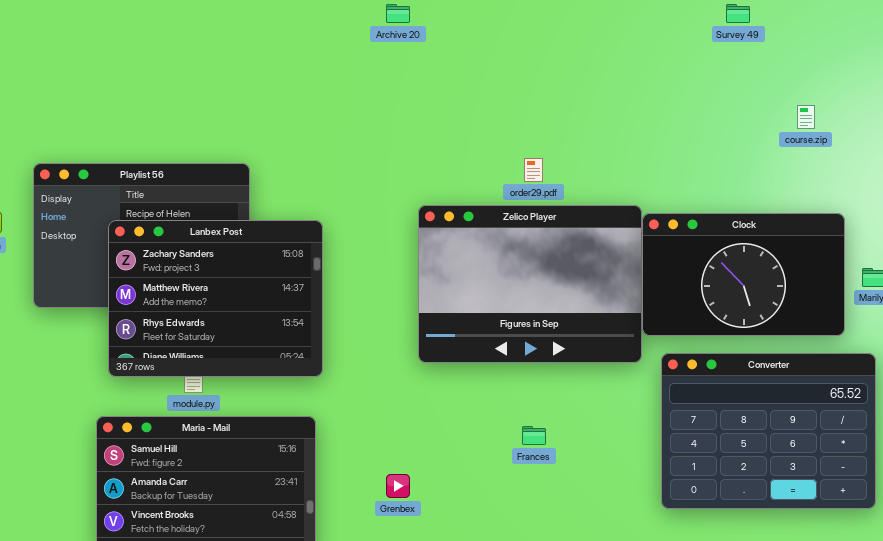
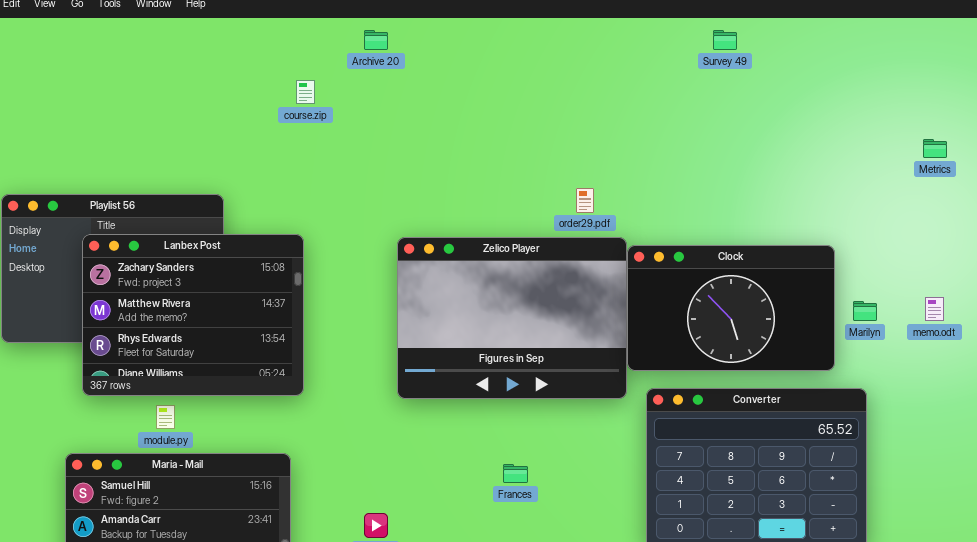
course.zip: [797,105,815,129] -> [296,80,315,104], moved
order29.pdf: [524,158,543,182] -> [576,188,594,213], moved
Lanbex Post: [108,220,323,377] -> [82,234,304,396], moved

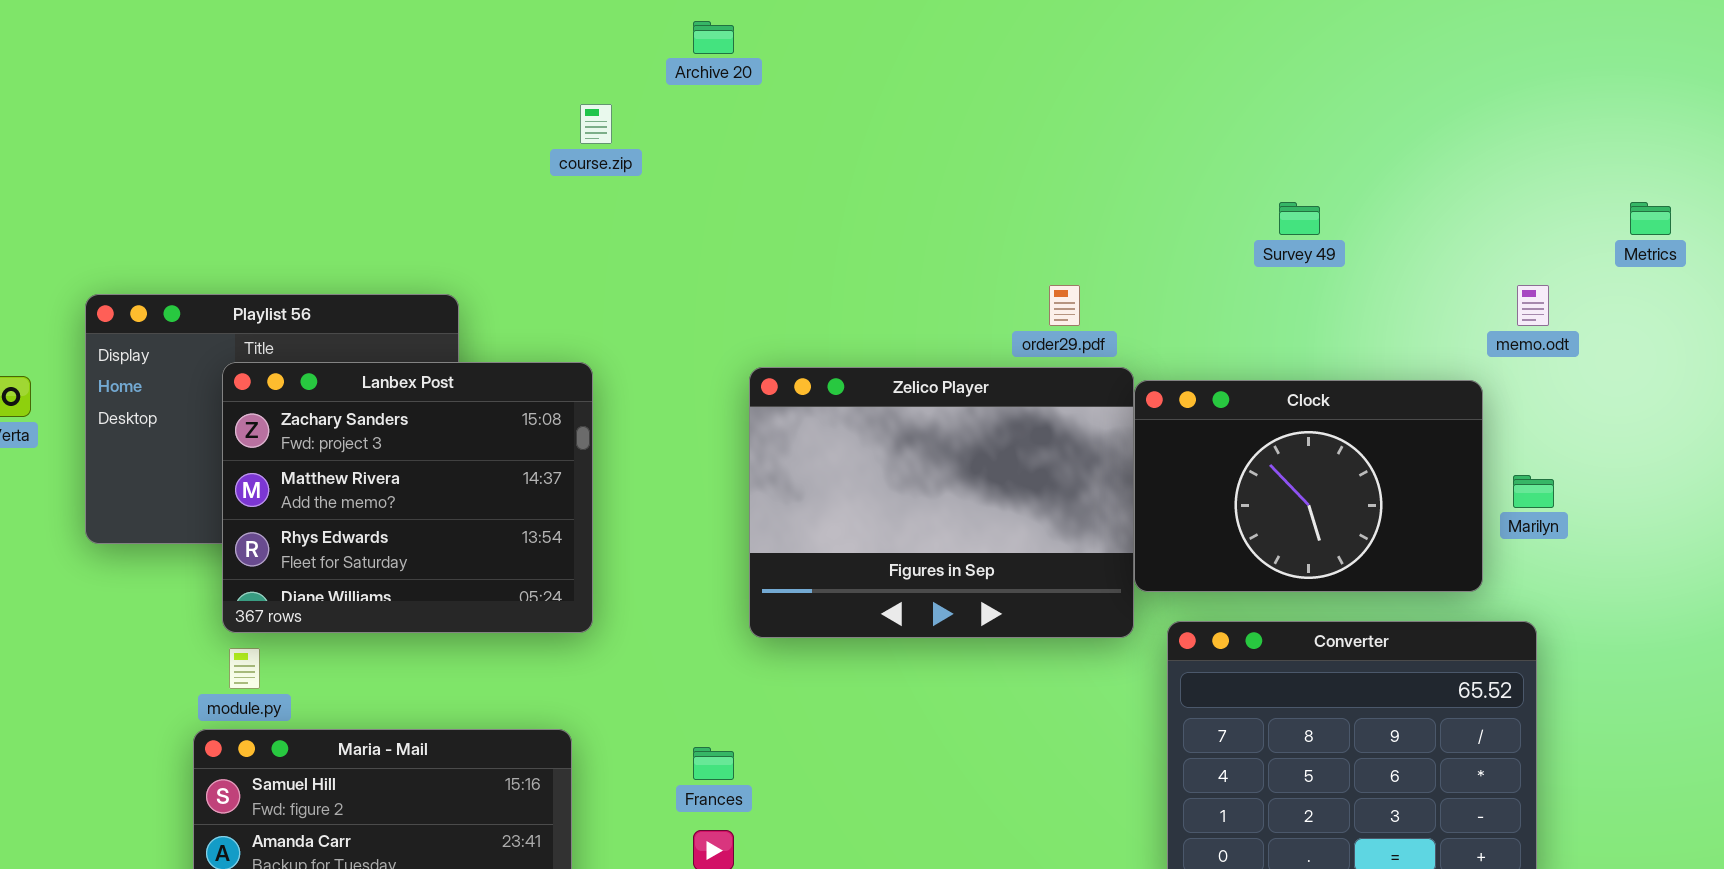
Survey 49: [713,30,737,50] -> [1279,202,1320,235], moved
memo.odt: [925,297,944,321] -> [1517,285,1549,326], moved
module.py: [156,405,175,429] -> [229,648,260,689], moved
Frances: [503,464,528,483] -> [693,747,734,780], moved

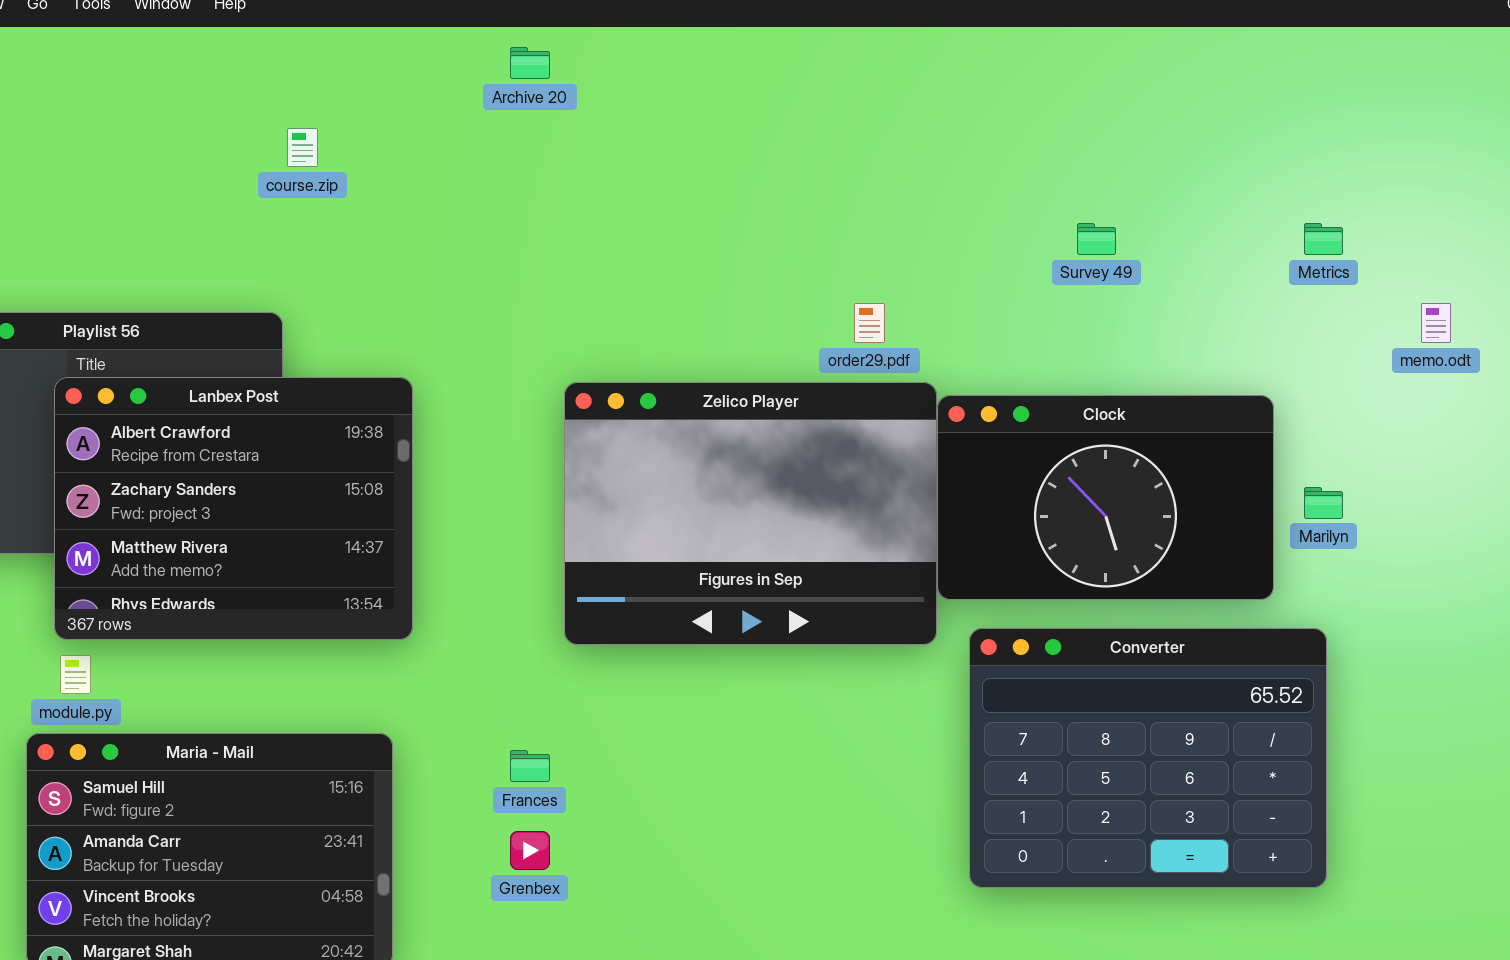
course.zip: [580,104,612,144] -> [287,128,318,167], moved
Metrics: [1630,202,1671,235] -> [1304,223,1343,255], moved
memo.odt: [1517,285,1549,326] -> [1421,303,1451,343], moved
Lanbex Post: [222,362,593,633] -> [54,377,413,640], scrolled up 1 row

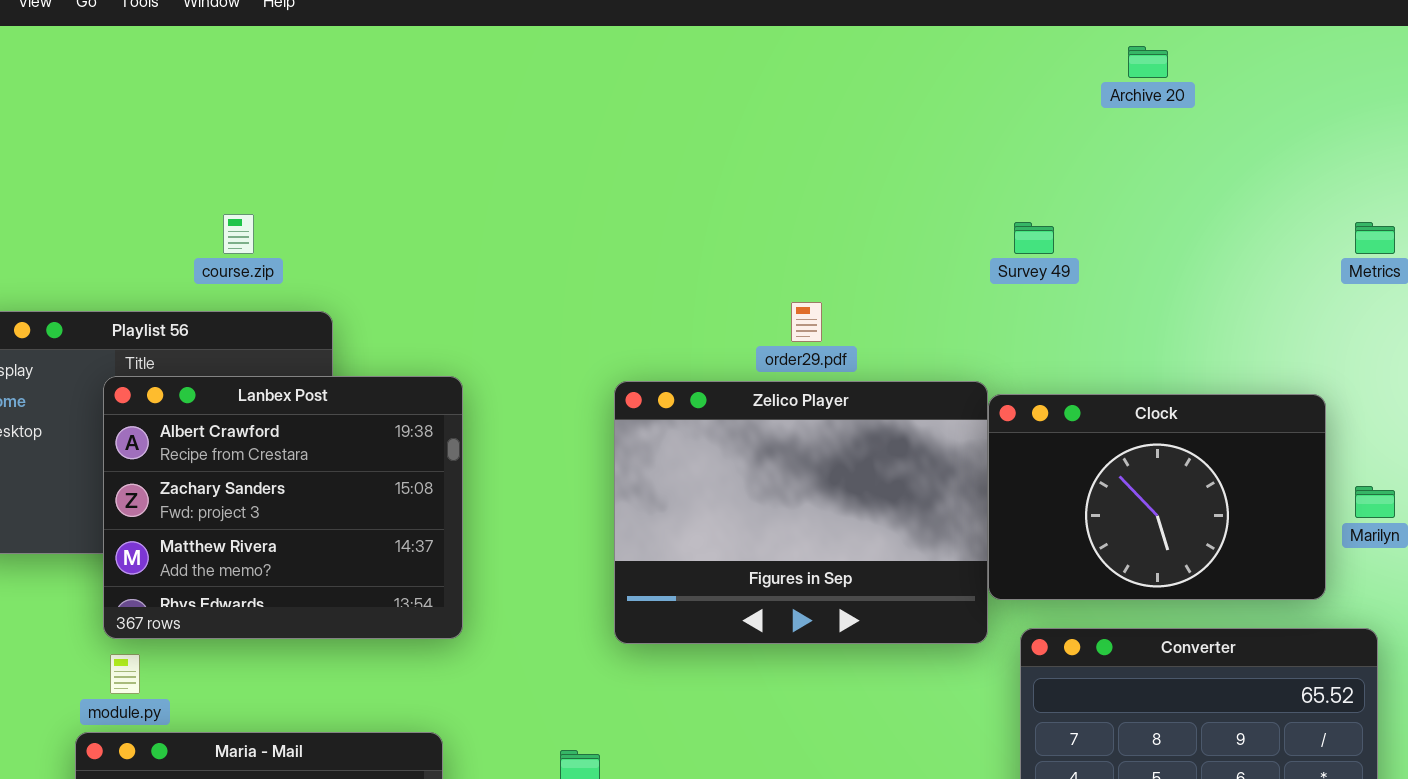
Archive 20: [510,47,550,79] -> [1128,46,1168,78], moved
course.zip: [287,128,318,167] -> [223,214,254,254], moved
Survey 49: [1077,223,1116,255] -> [1014,222,1054,254], moved
order29.pdf: [854,303,885,343] -> [791,302,822,342], moved

